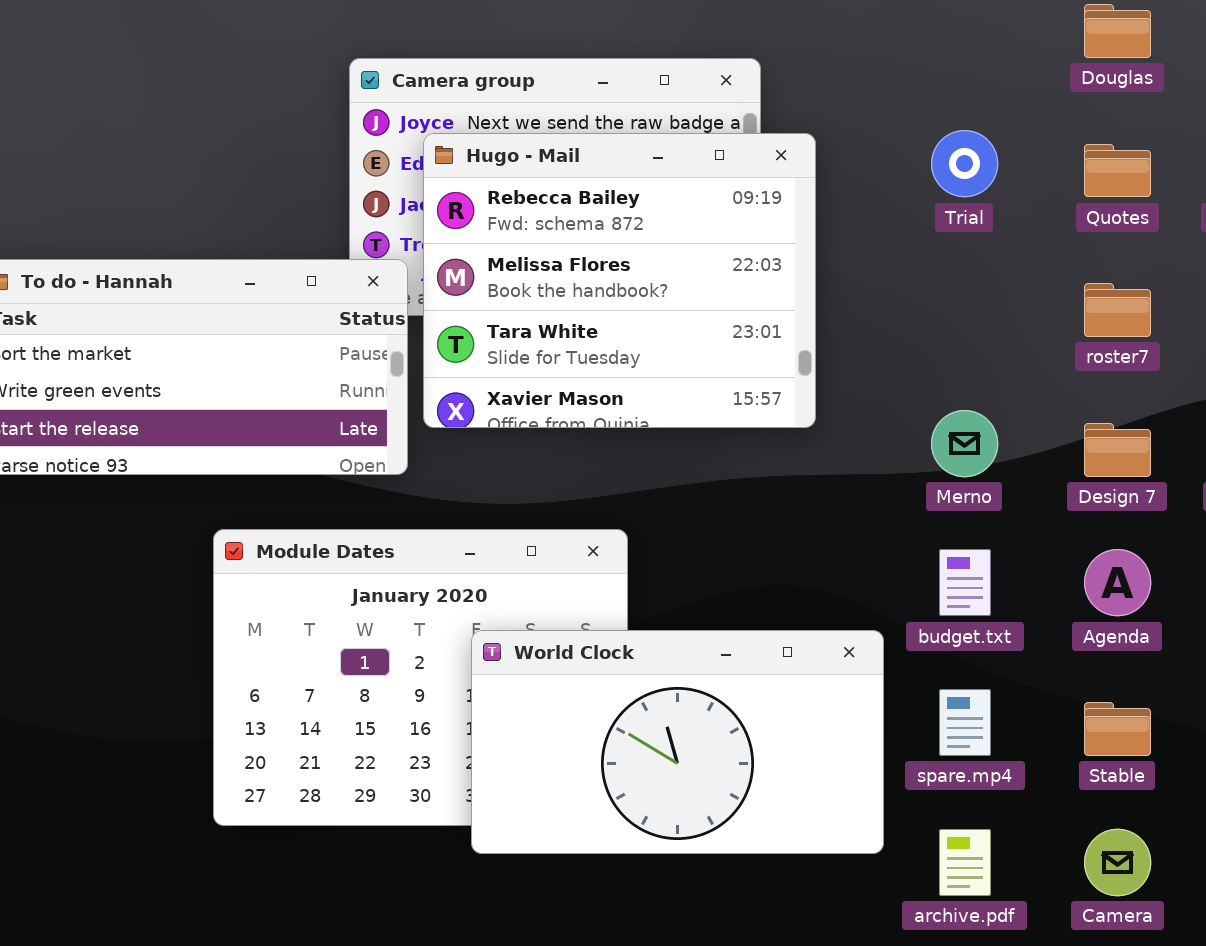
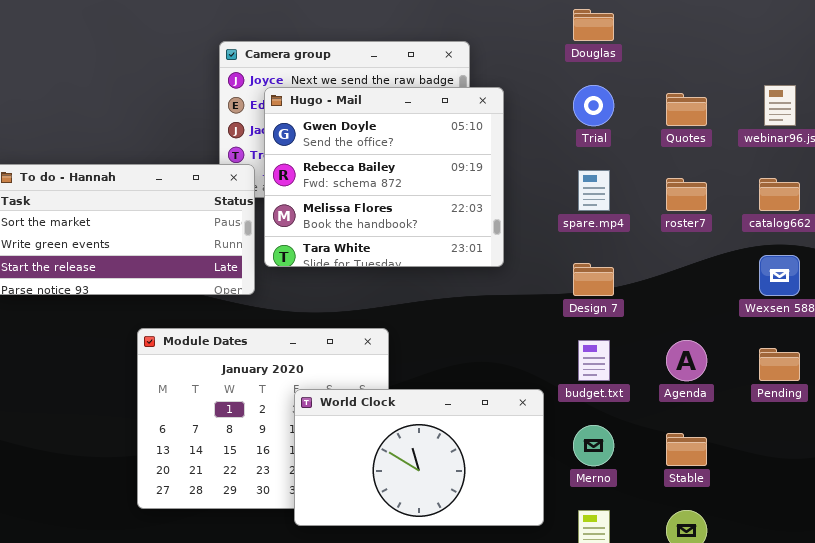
Douglas: [1084,4,1151,58] -> [573,9,614,41], moved
Hugo - Mail: [423,133,816,428] -> [264,87,504,267], scrolled up 1 row
Merno: [931,410,998,477] -> [573,425,614,466], moved
Design 7: [1084,423,1151,477] -> [573,263,614,296], moved
spare.mp4: [939,689,991,756] -> [578,170,610,211], moved

